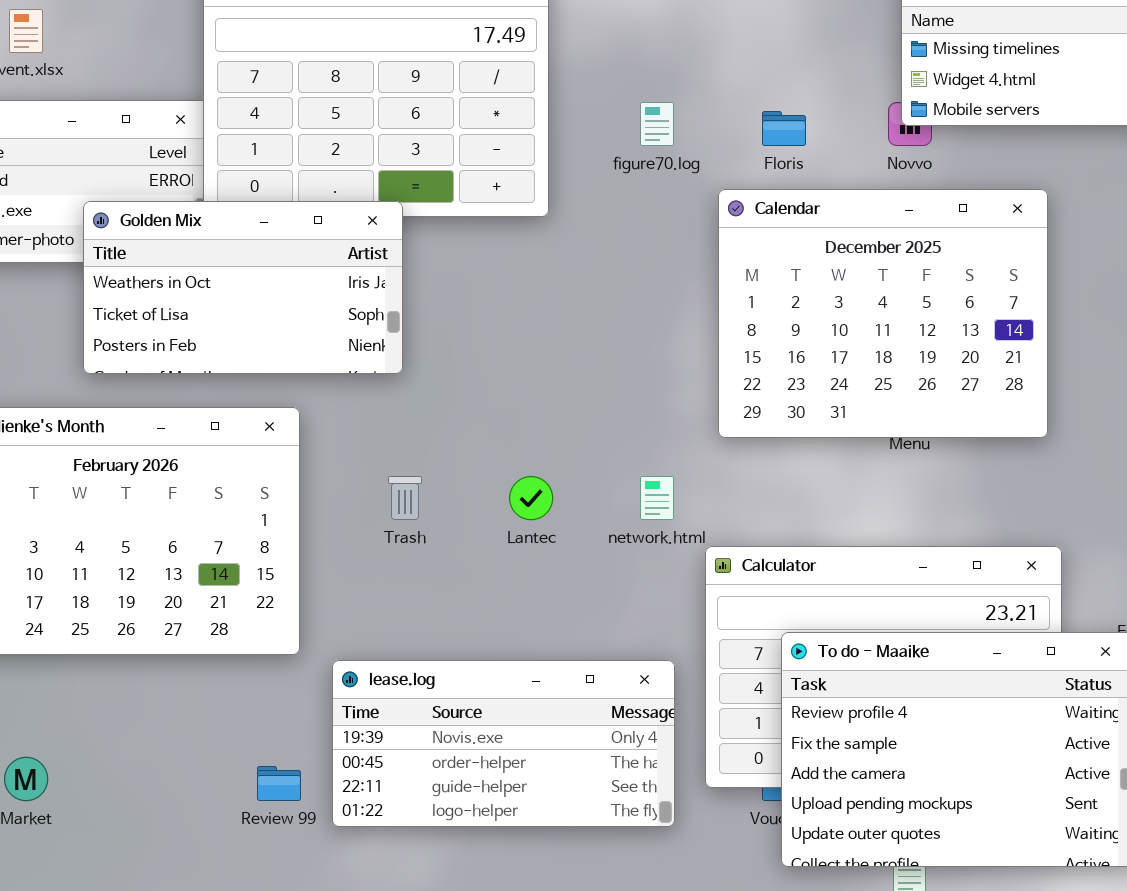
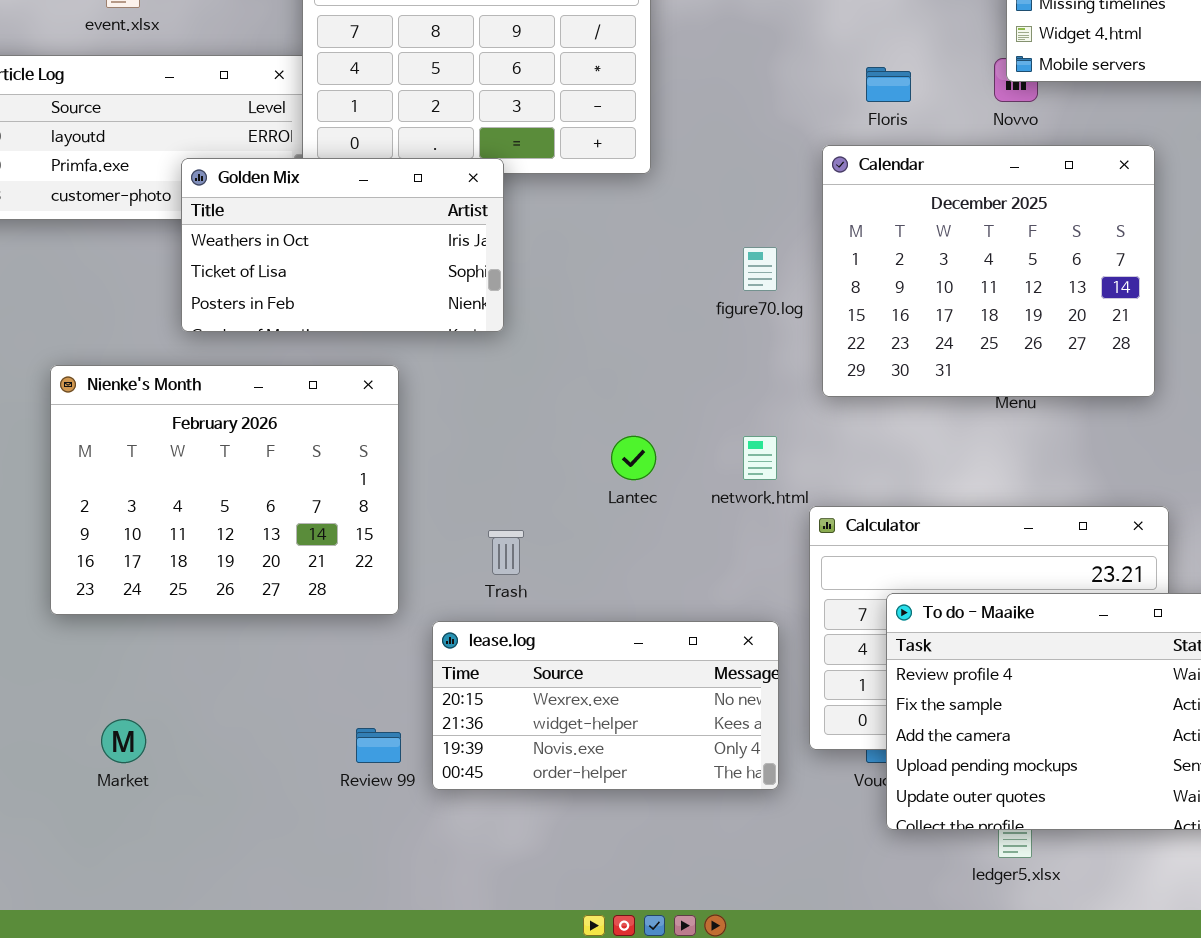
figure70.log: [640,102,674,146] -> [743,247,777,291], moved
Trash: [388,476,422,520] -> [488,530,524,575], moved
lease.log: [332,660,675,827] -> [432,621,779,790], scrolled up 2 rows

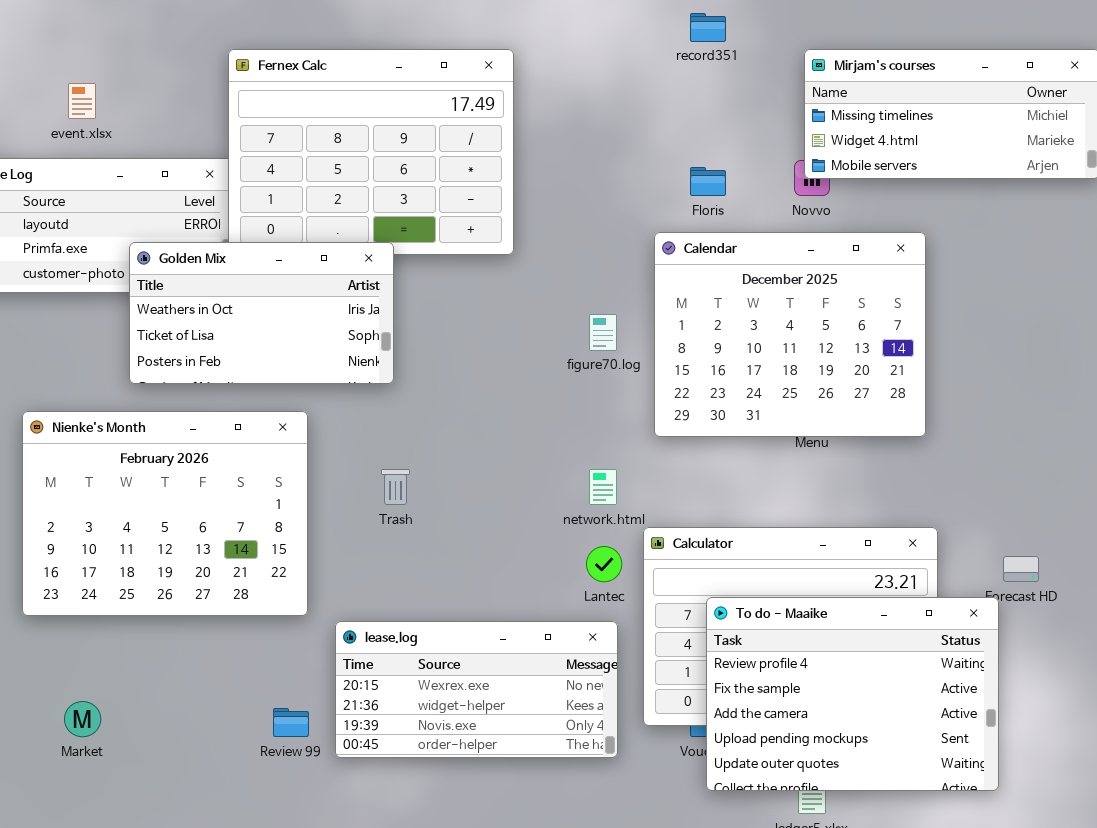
Lantec: [611,436,656,480] -> [586,546,622,582], moved
Trash: [488,530,524,575] -> [381,469,410,505], moved

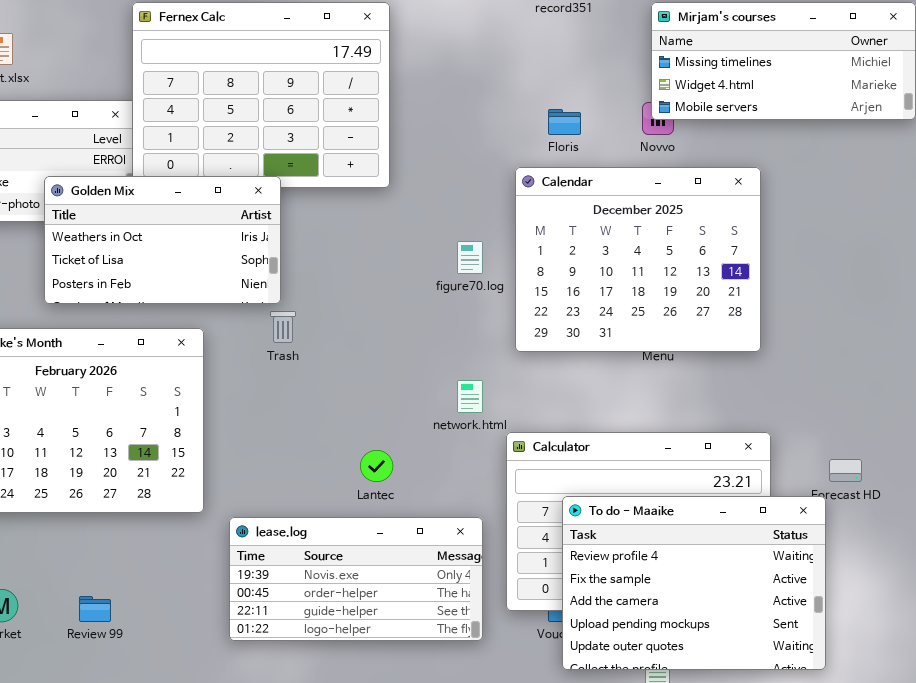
Trash: [381,469,410,505] -> [270,311,296,343], moved
Lantec: [586,546,622,582] -> [360,450,393,482], moved
lease.log: [335,621,618,758] -> [229,517,483,641], scrolled down 2 rows
Review 99: [273,708,309,737] -> [79,596,111,622], moved

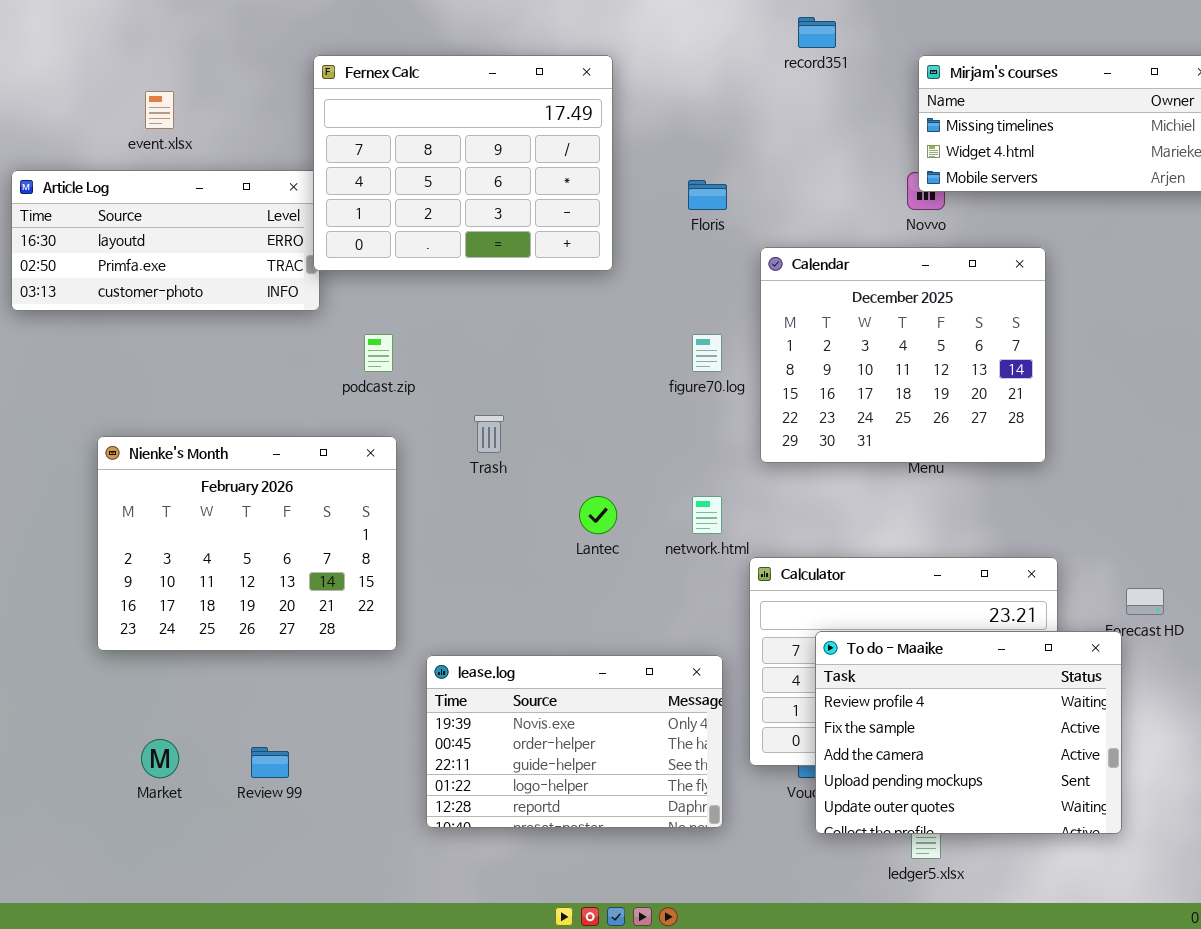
Floris: [548,109,581,135] -> [688,180,727,210], moved
Golden Mix: [44,176,281,304] -> none, closed
Lantec: [360,450,393,482] -> [579,496,617,534], moved
lease.log: [229,517,483,641] -> [426,655,723,828], resized

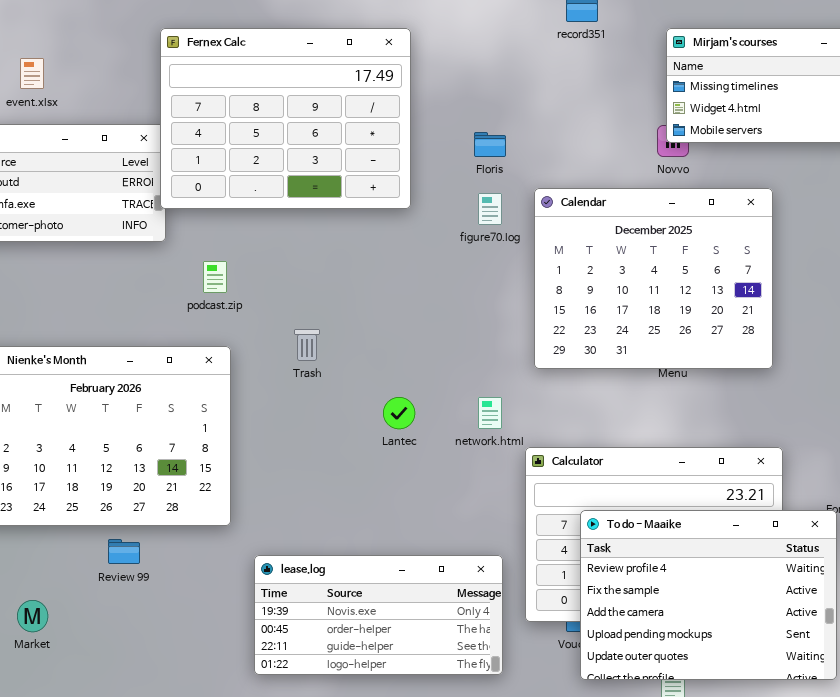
figure70.log: [692,334,722,372] -> [478,193,502,225], moved
lease.log: [426,655,723,828] -> [254,555,503,675], resized
Review 99: [251,747,289,778] -> [108,539,140,564], moved

